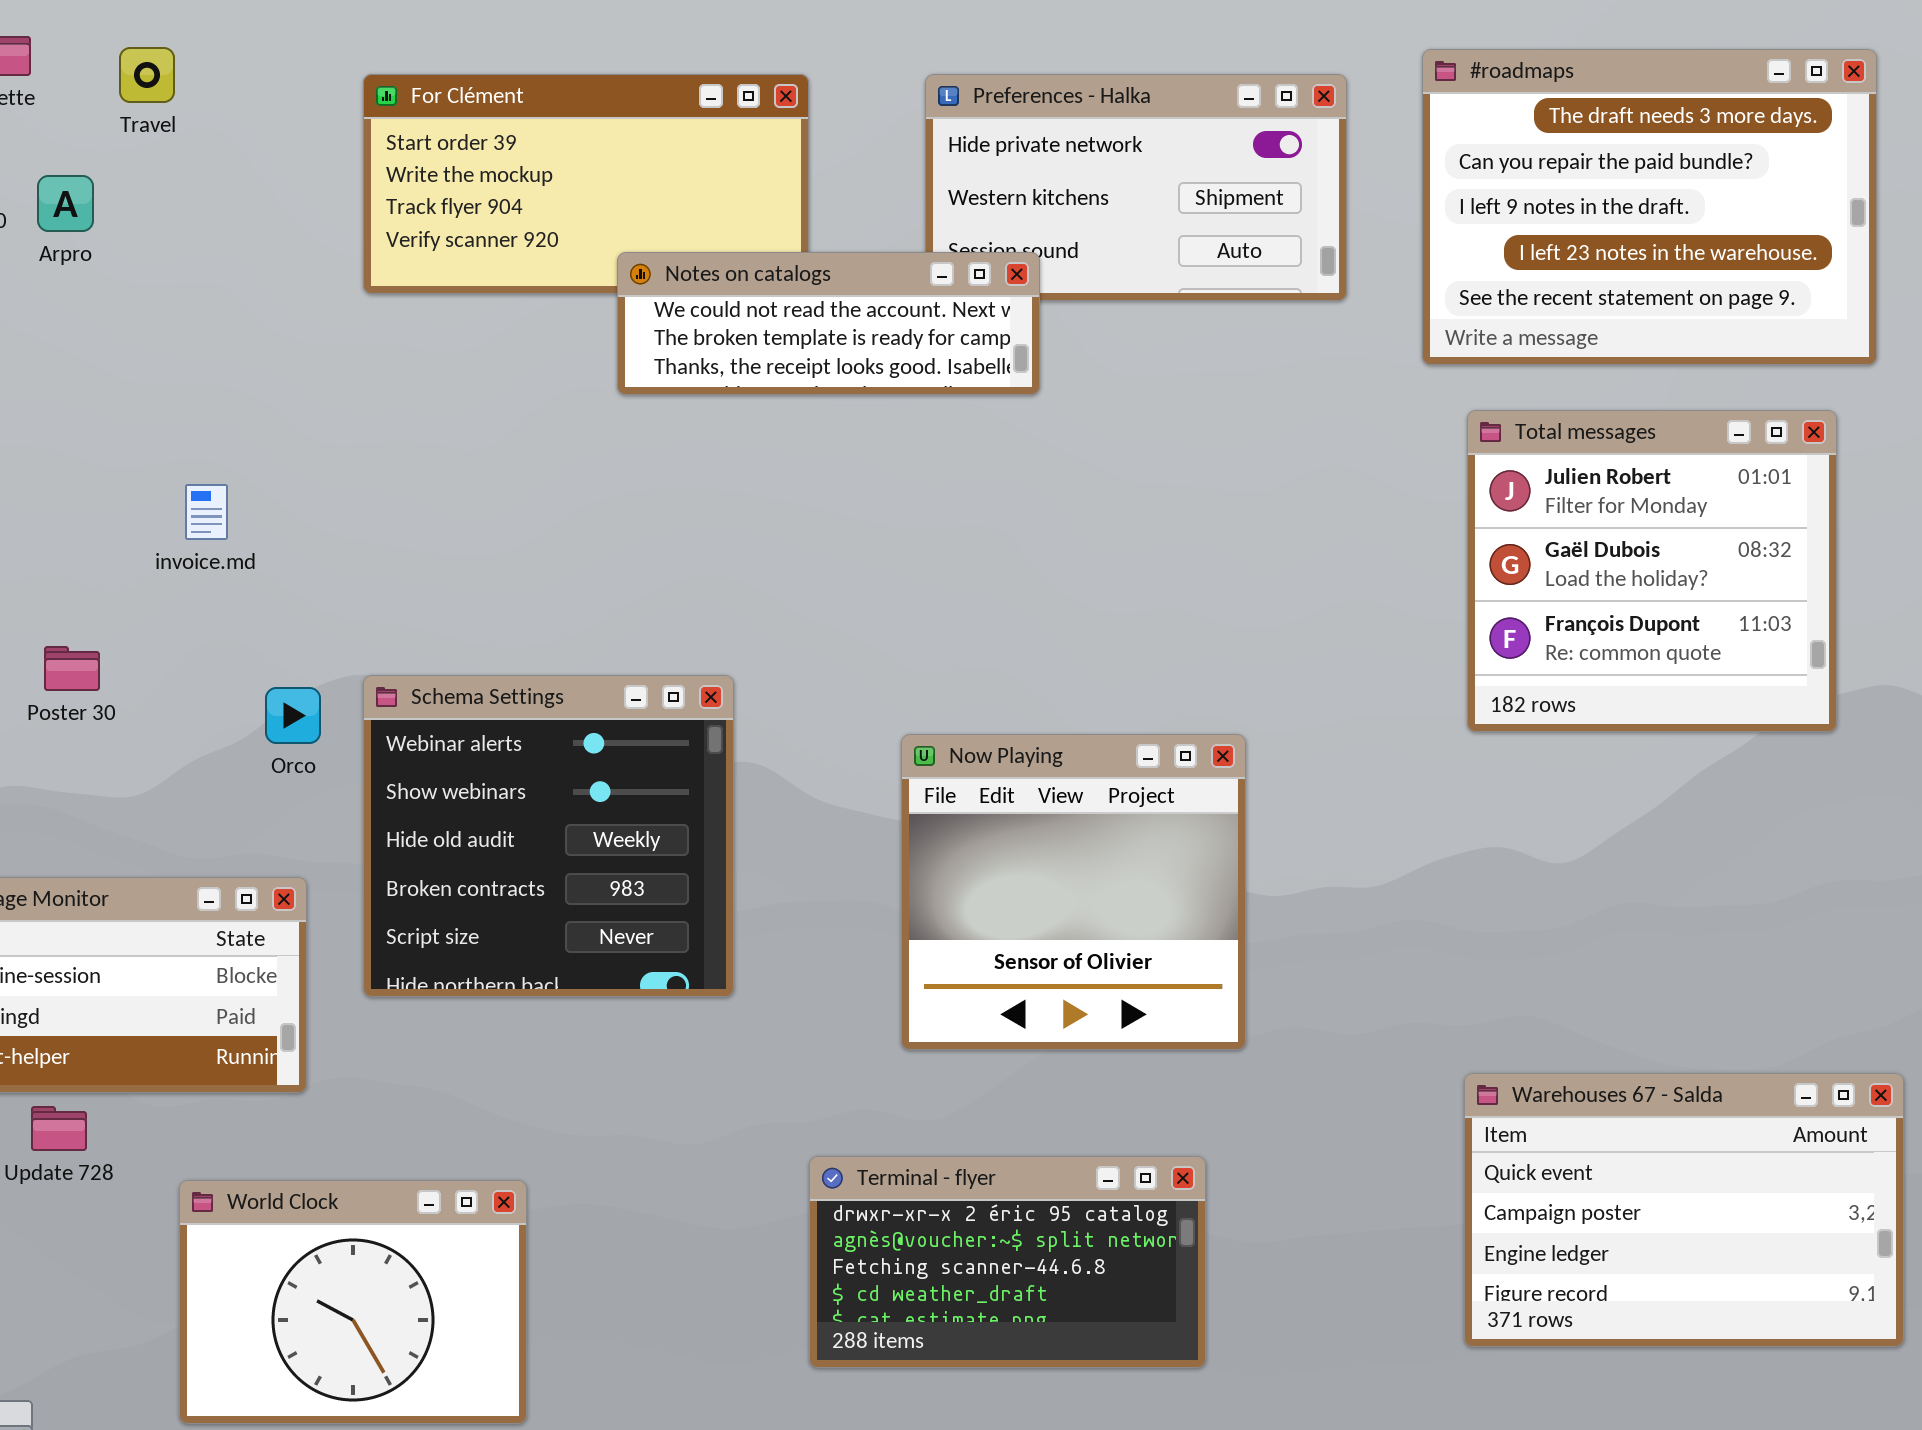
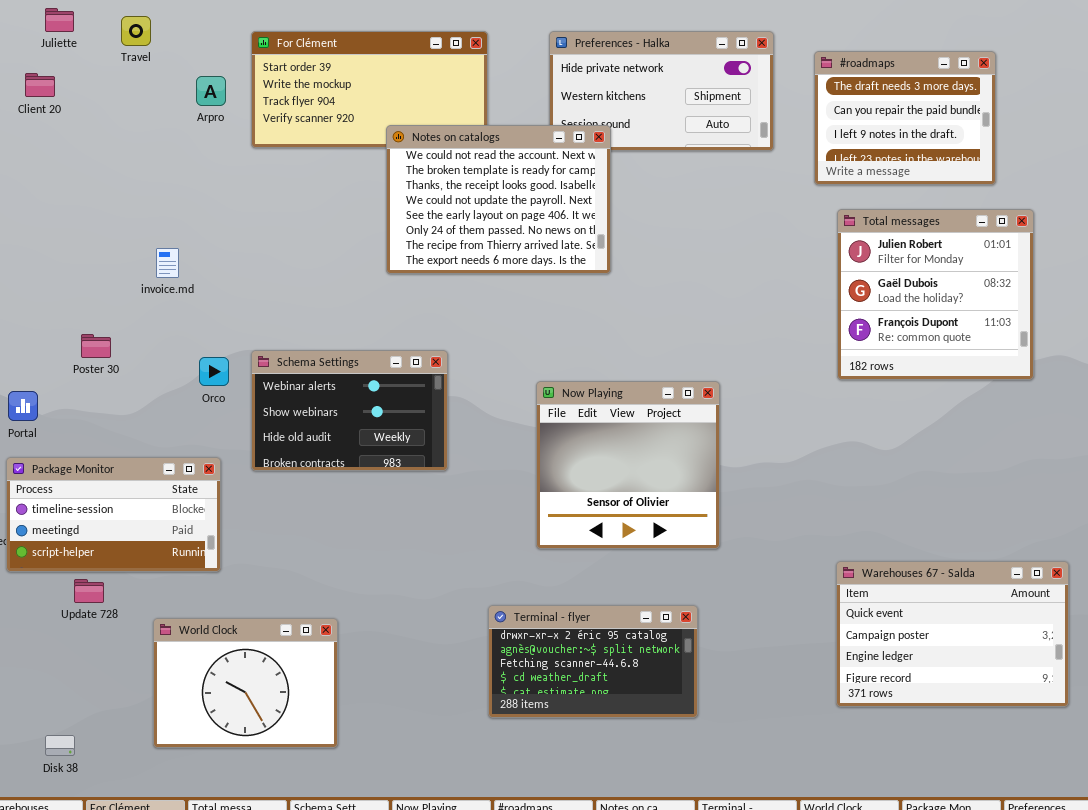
#roadmaps: [1422,49,1877,365] -> [814,51,996,185], resized
Arpro: [37,175,94,232] -> [196,76,226,106], moved
Notes on catalogs: [617,252,1040,395] -> [386,125,611,274], resized
Schema Settings: [363,675,734,997] -> [251,350,448,471], resized

